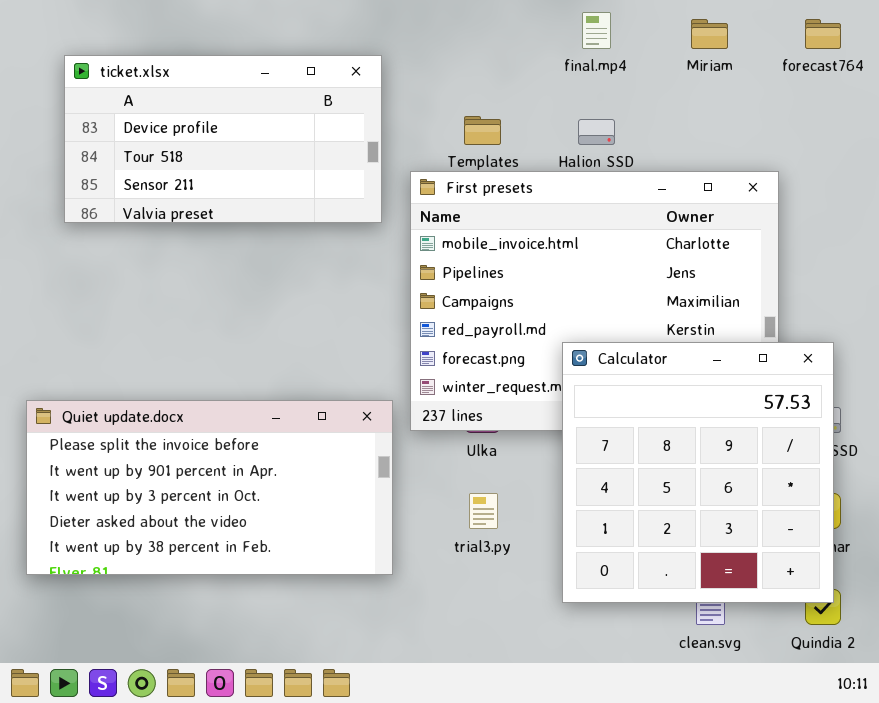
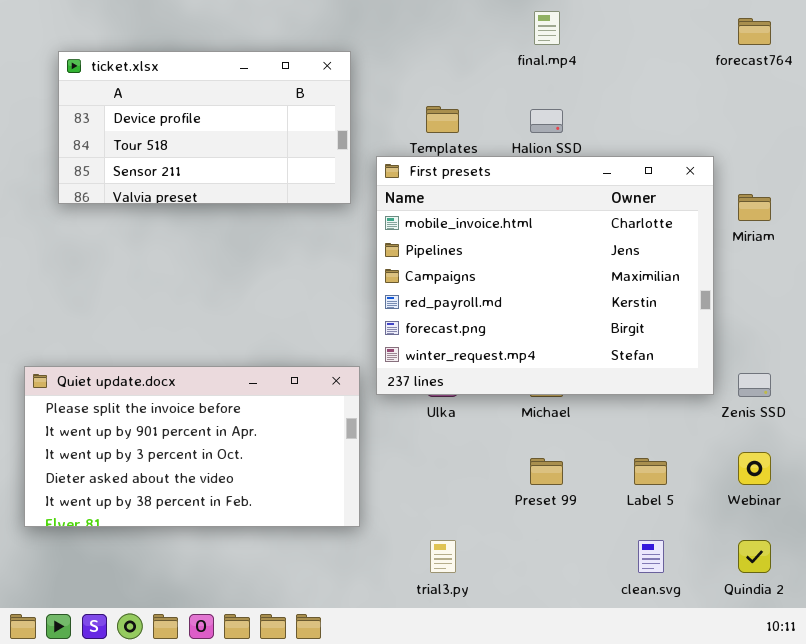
Miriam: [691,19,728,49] -> [738,194,771,221], moved
Calculator: [562,342,834,603] -> none, closed
trial3.py: [469,493,498,529] -> [430,540,456,573], moved

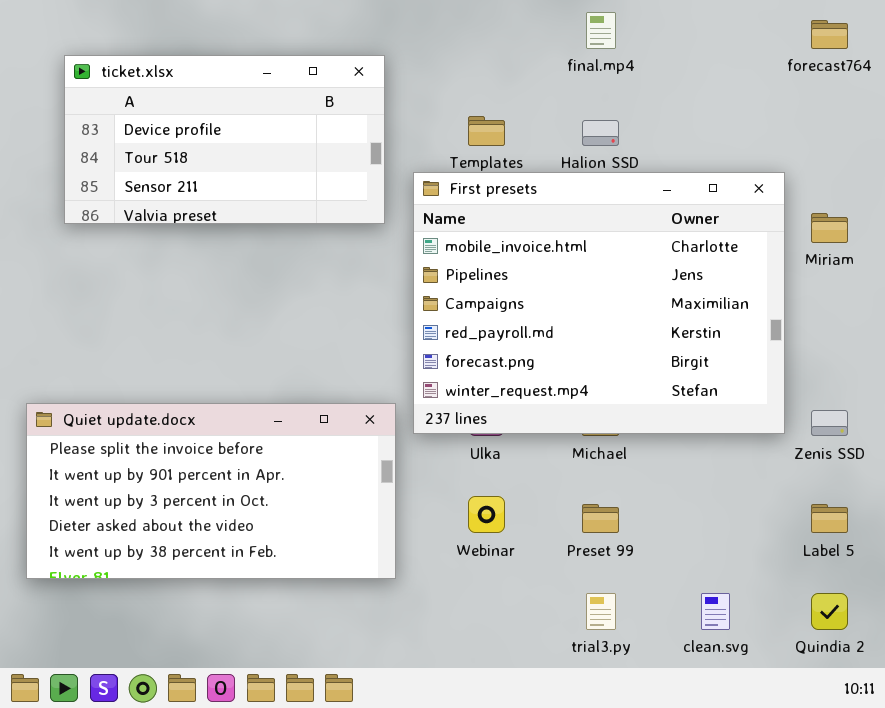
Webinar: [738,452,771,485] -> [468,496,505,533], moved
Label 5: [634,458,667,485] -> [811,504,848,533], moved
trial3.py: [430,540,456,573] -> [586,593,616,630], moved

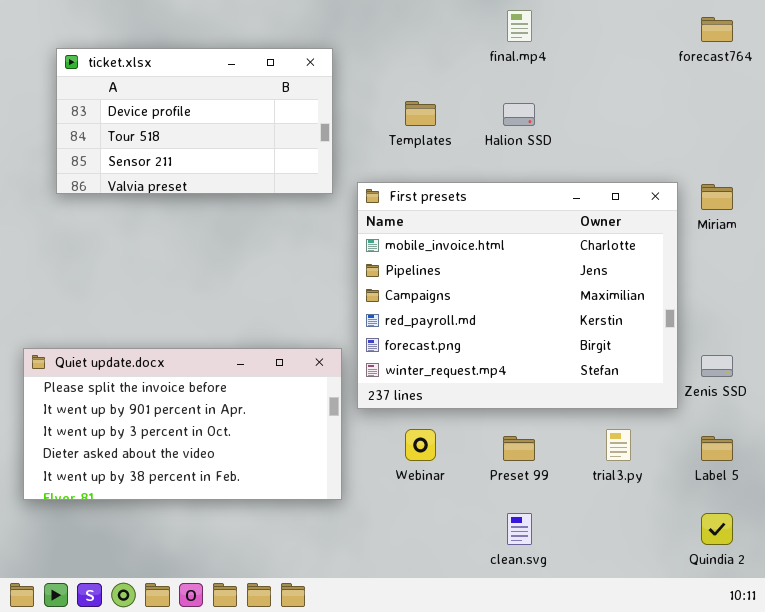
First presets: [413,172,785,434] -> [357,182,678,409], moved
trial3.py: [586,593,616,630] -> [606,429,631,461], moved
clean.svg: [701,593,730,630] -> [507,513,532,545], moved

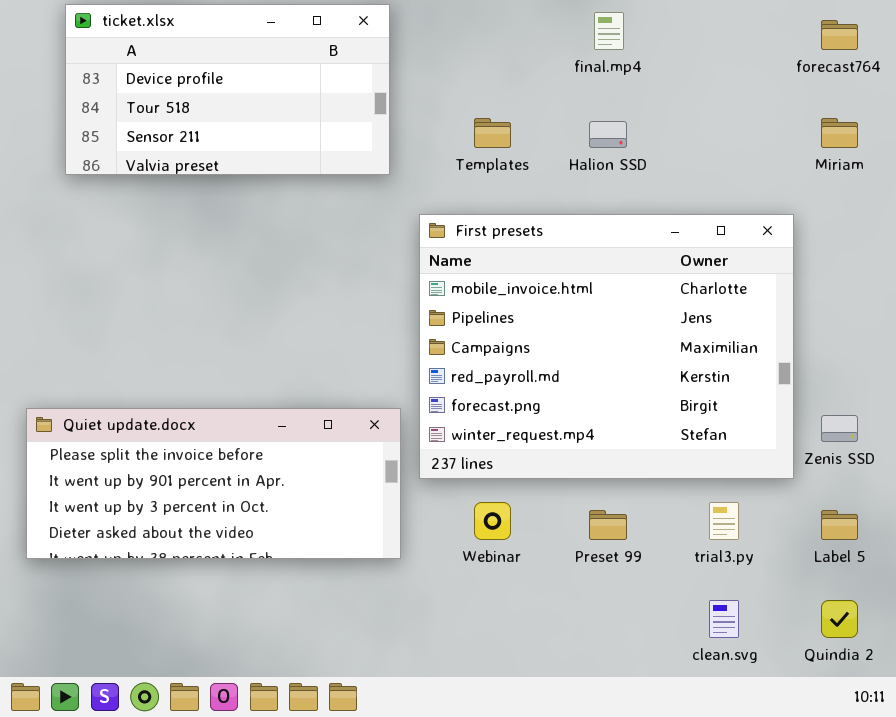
ticket.xlsx: [56,48,333,194] -> [65,4,390,175], moved
Miriam: [701,184,733,210] -> [821,118,858,148], moved
Quiet update.docx: [23,348,342,500] -> [26,408,401,559], resized
clean.svg: [507,513,532,545] -> [709,600,739,638], moved

